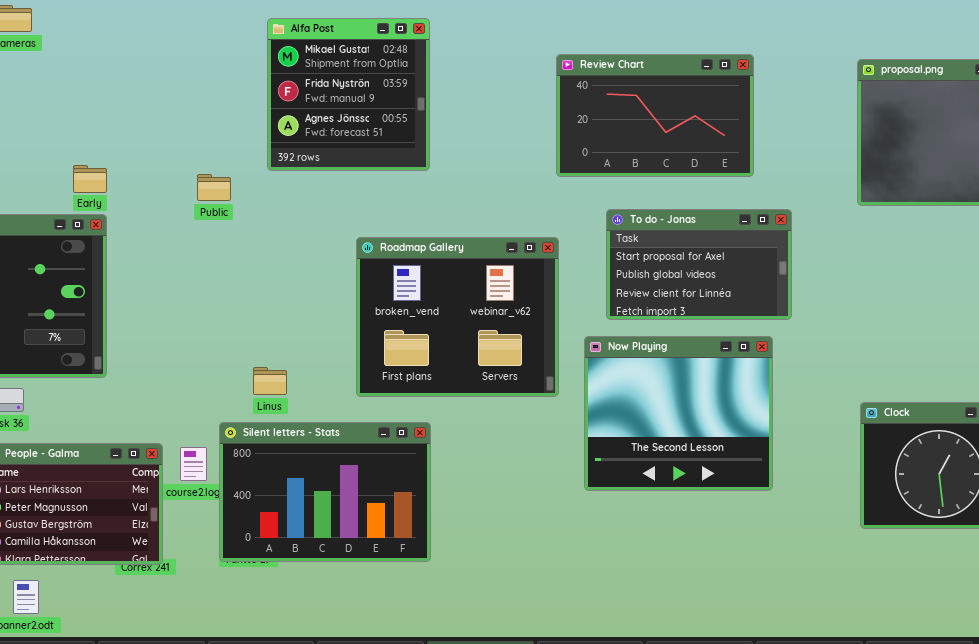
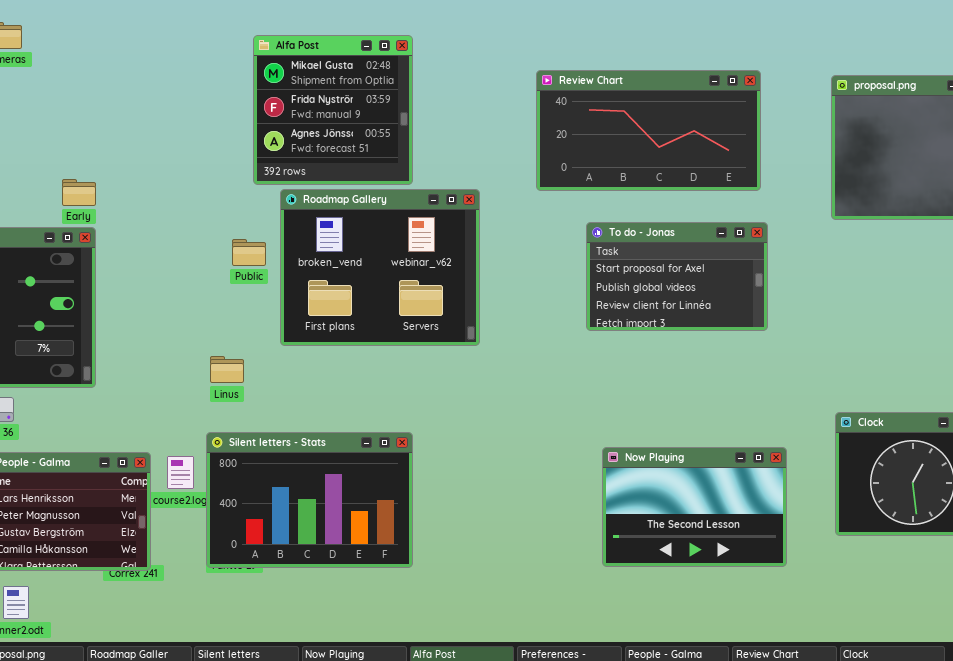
Review Chart: [556,54,754,177] -> [536,70,761,191], resized
Public: [197,174,231,201] -> [232,239,266,266], moved
Roadmap Gallery: [356,237,559,397] -> [280,189,480,346], moved
Now Playing: [584,336,773,491] -> [602,447,787,567], moved, resized
Linus: [253,367,287,395] -> [210,356,244,383], moved

